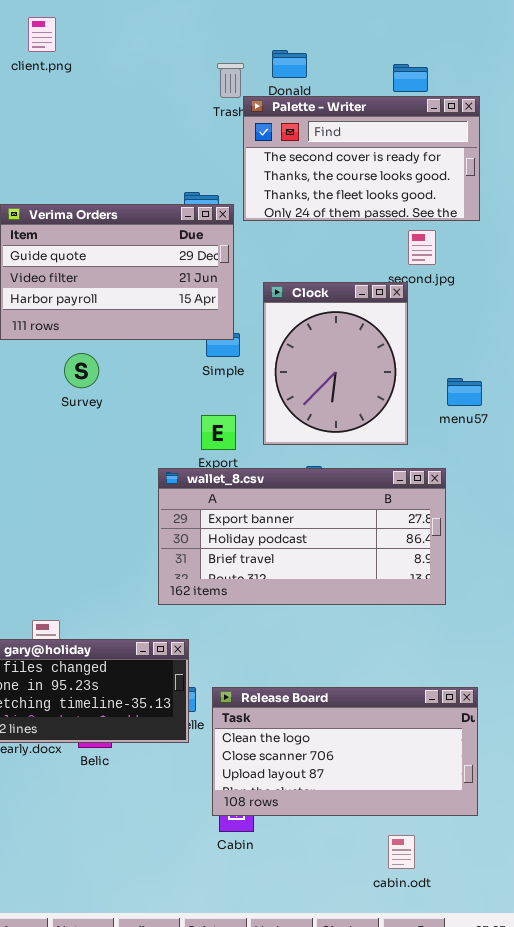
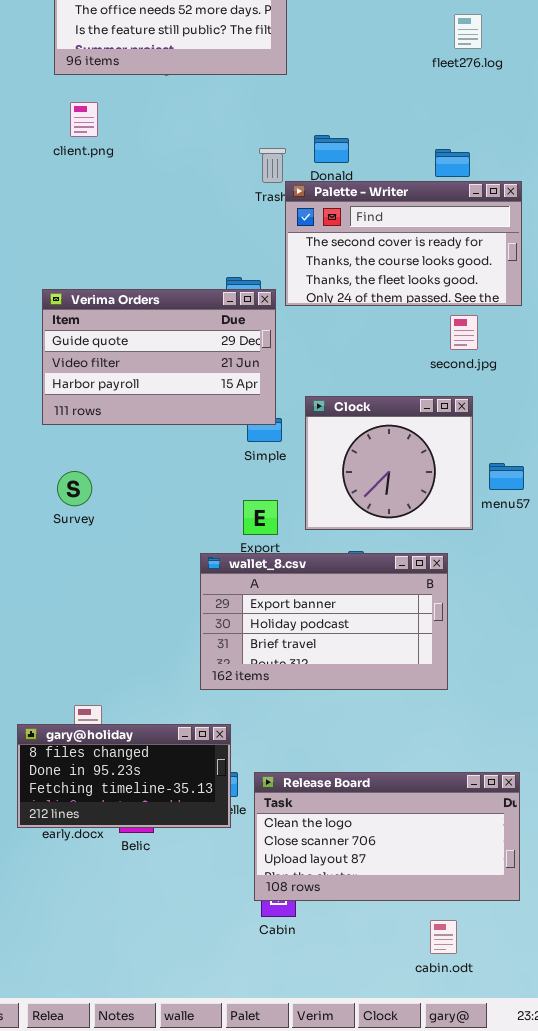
Clock: [263,282,408,445] -> [305,396,473,530], resized
Survey: [64,353,99,388] -> [57,471,92,506], moved
wallet_8.csv: [158,468,446,605] -> [200,553,448,690], resized

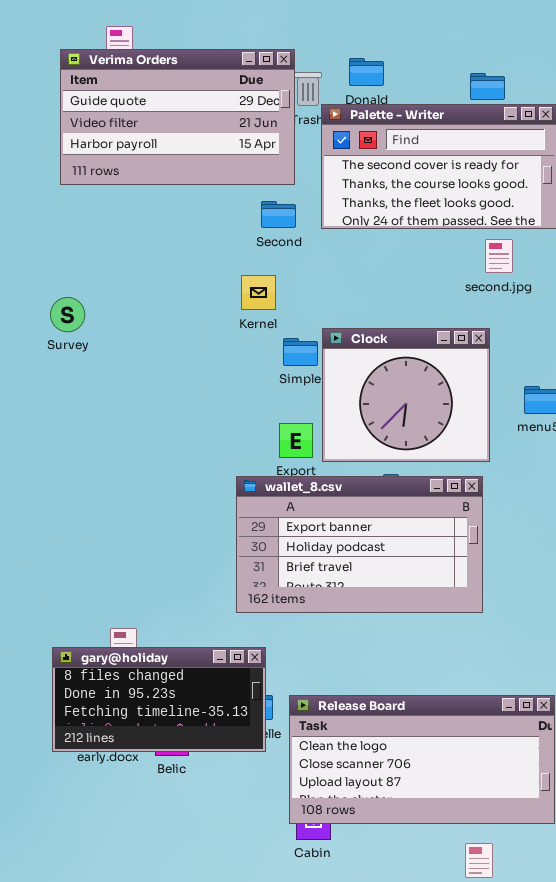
Verima Orders: [42,289,276,425] -> [60,49,295,185], moved
Clock: [305,396,473,530] -> [322,328,490,462], moved
Survey: [57,471,92,506] -> [50,297,85,332], moved

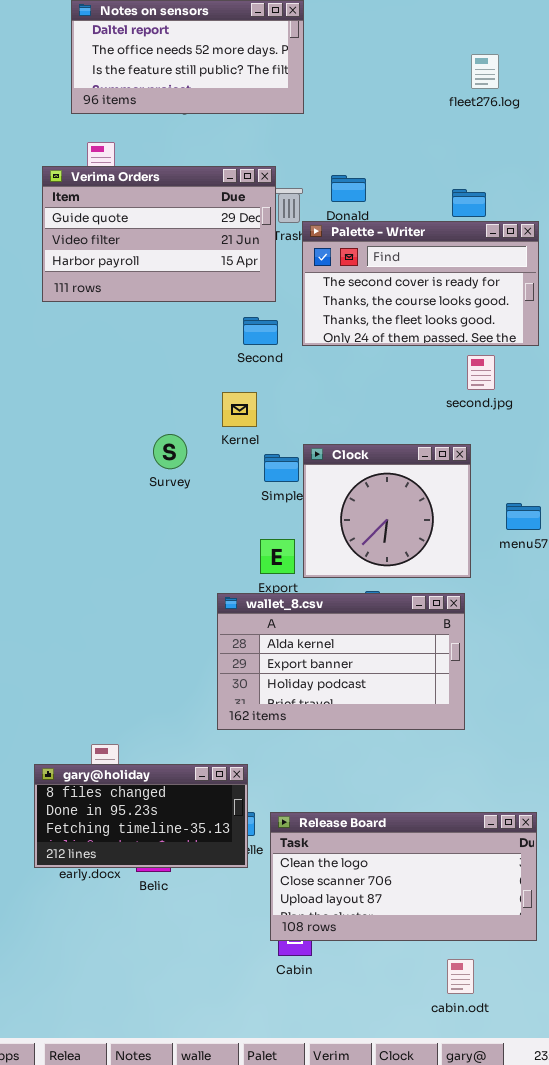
Survey: [50,297,85,332] -> [153,434,187,469], moved
wallet_8.csv: [236,476,483,613] -> [217,593,465,730], scrolled up 1 row

